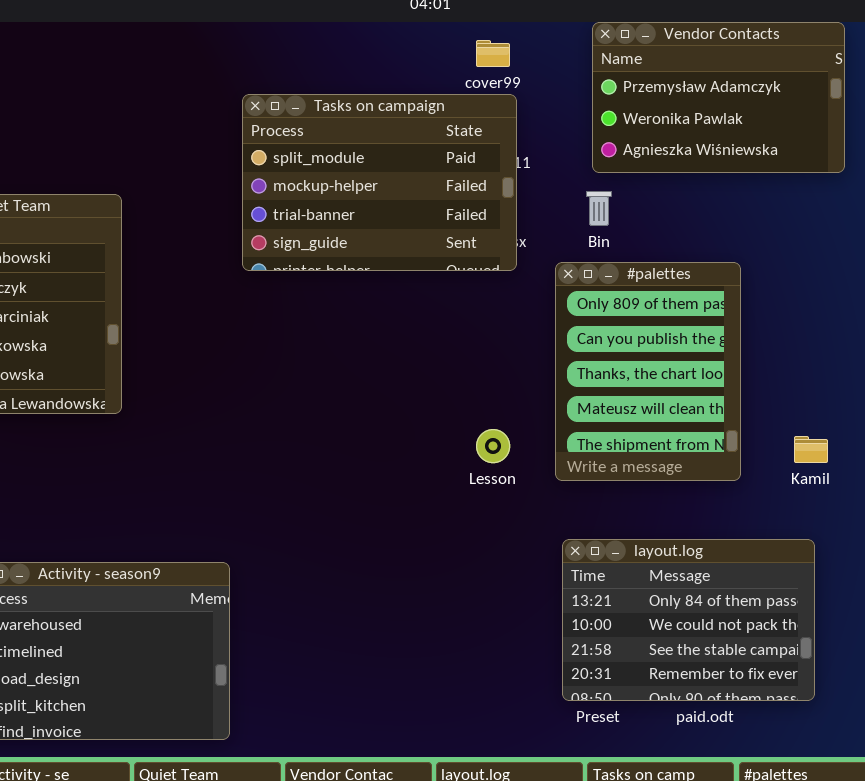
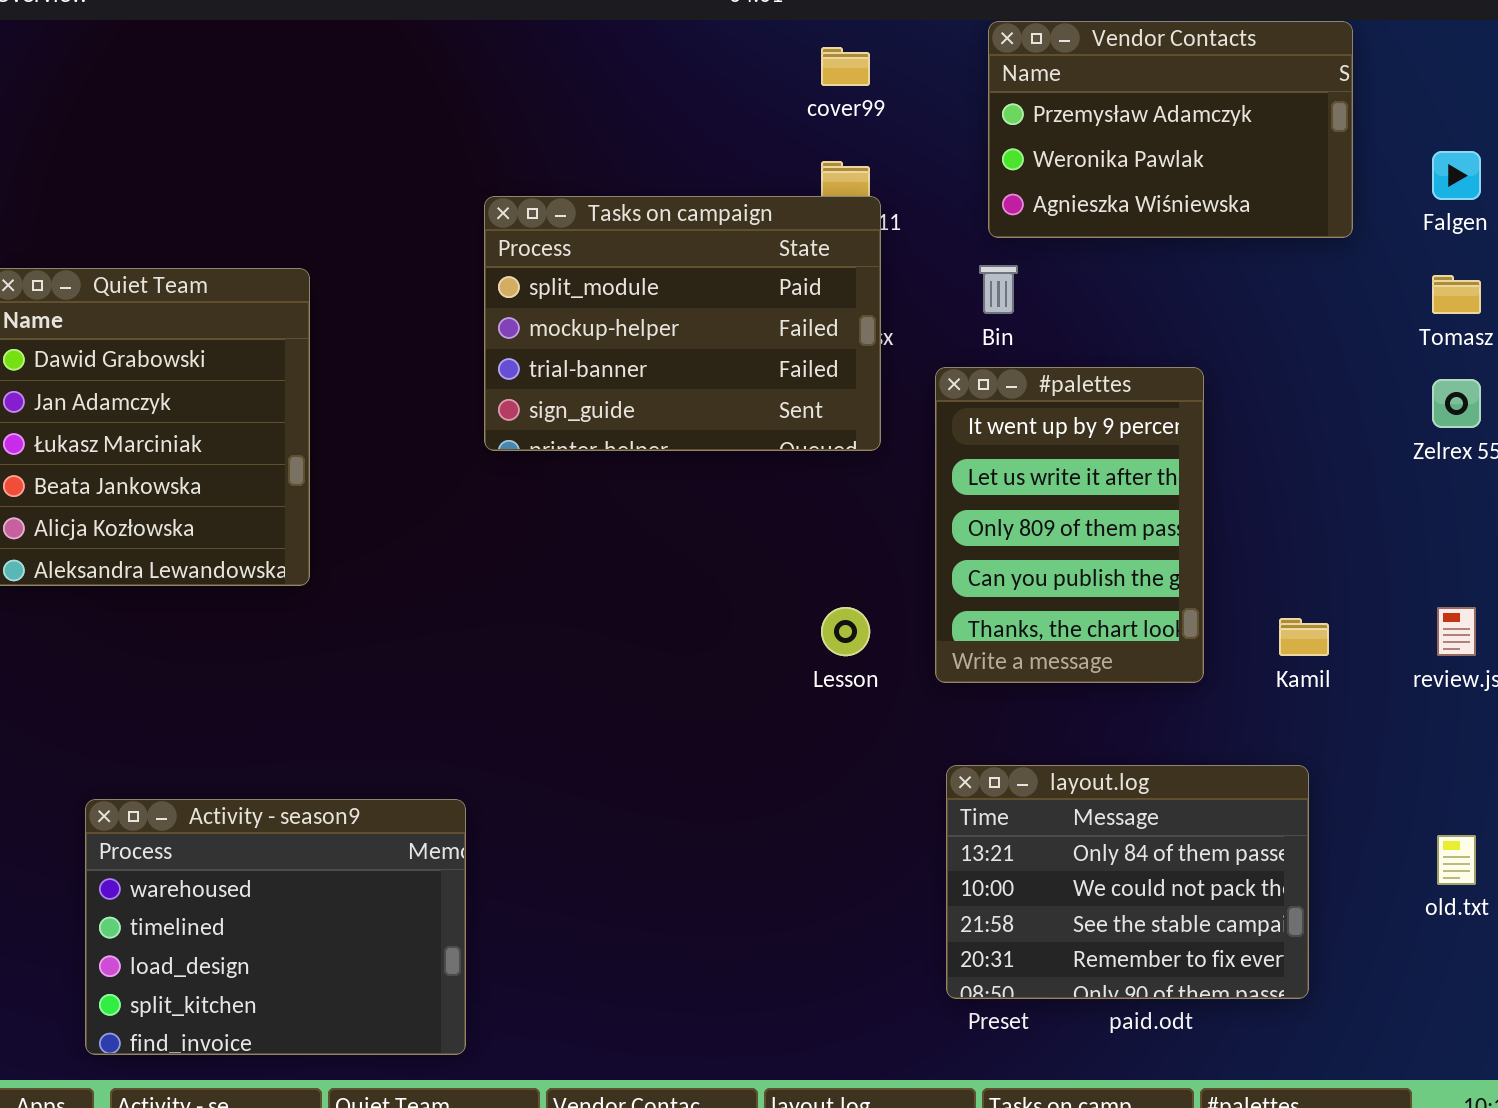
Tasks on campaign: [242,94,517,271] -> [484,196,881,451], moved
#palettes: [555,262,741,481] -> [935,367,1204,683], scrolled up 2 rows

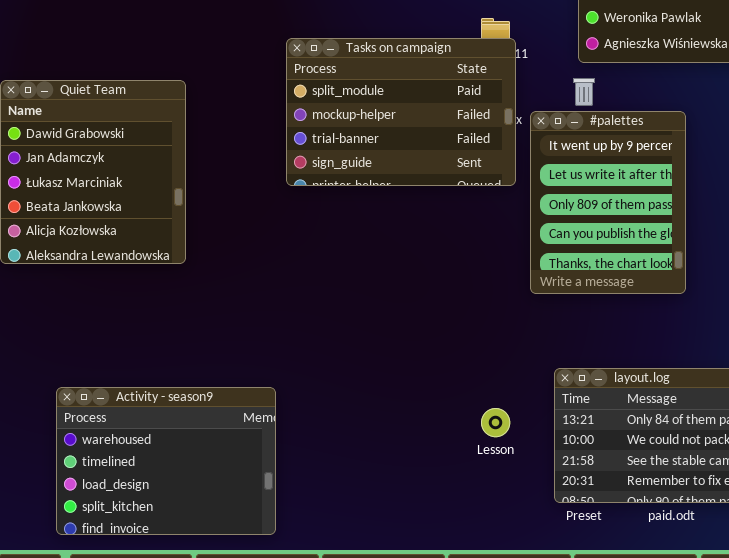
#palettes: [935,367,1204,683] -> [530,111,686,294], moved
Lesson: [821,607,870,656] -> [481,408,510,437], moved

